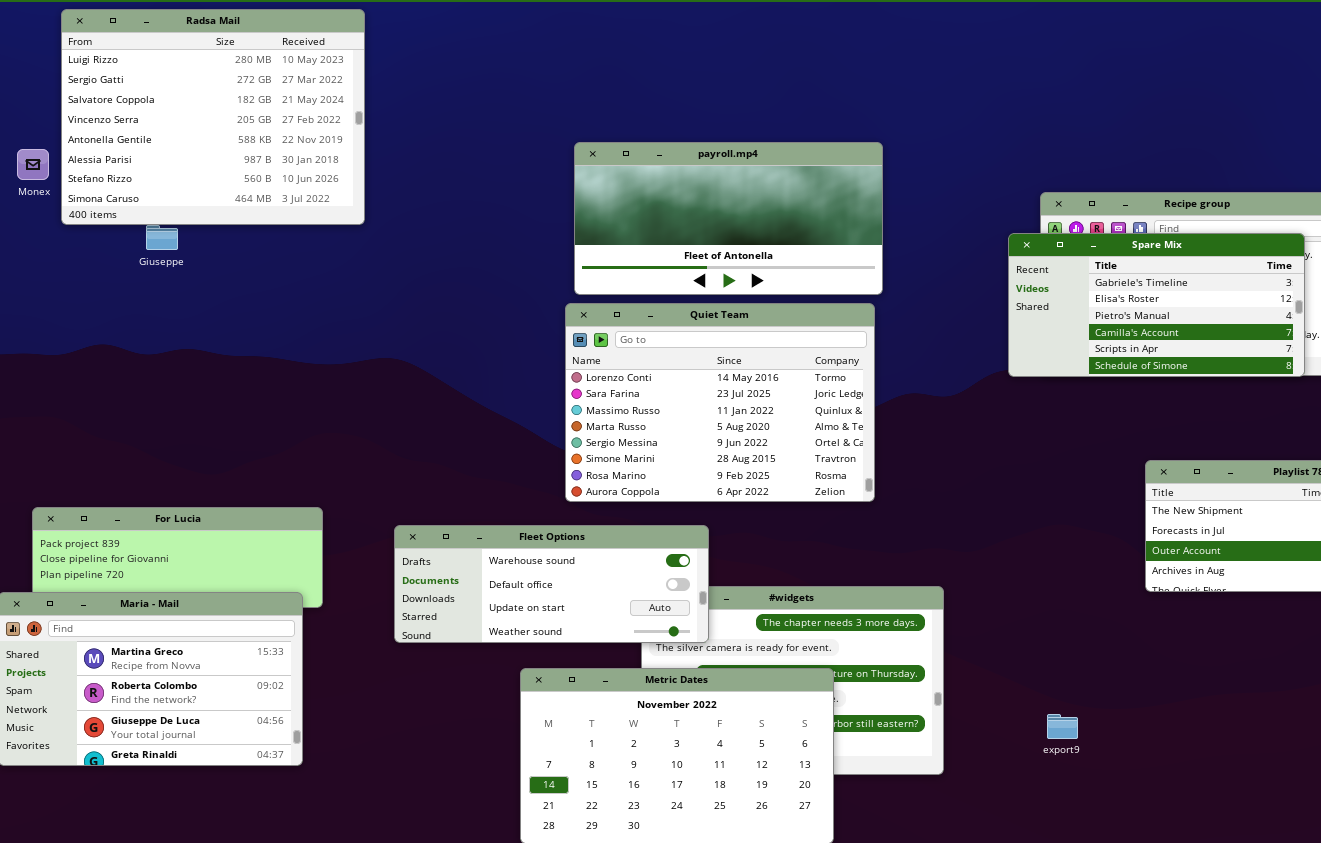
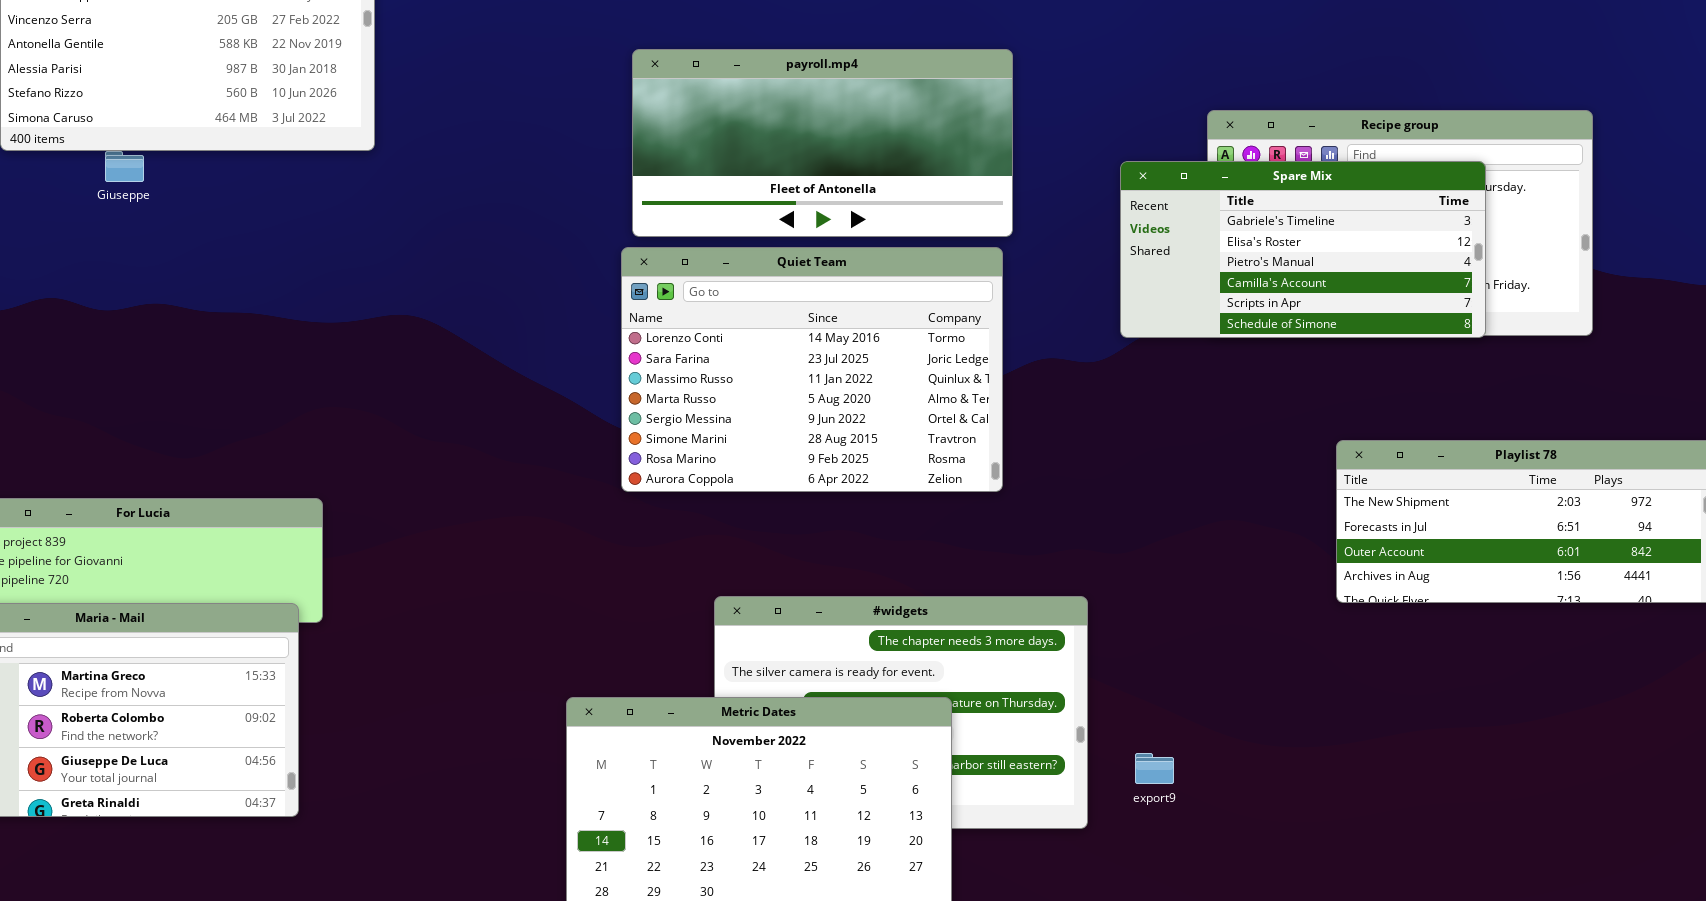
Spare Mix: [1008,233,1305,377] -> [1120,161,1486,338], moved
Fleet Options: [394,525,709,643] -> none, closed
export9: [1047,714,1078,739] -> [1135,753,1174,784], moved

